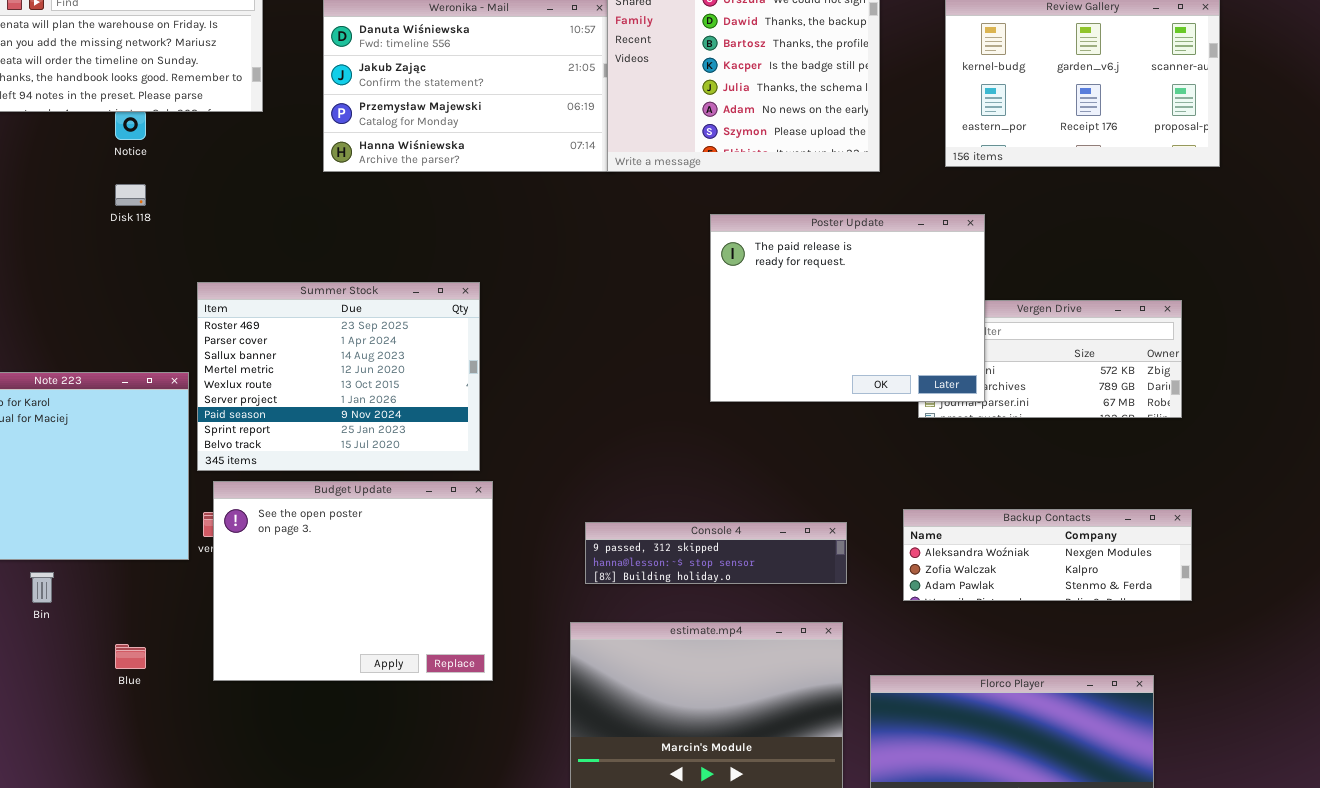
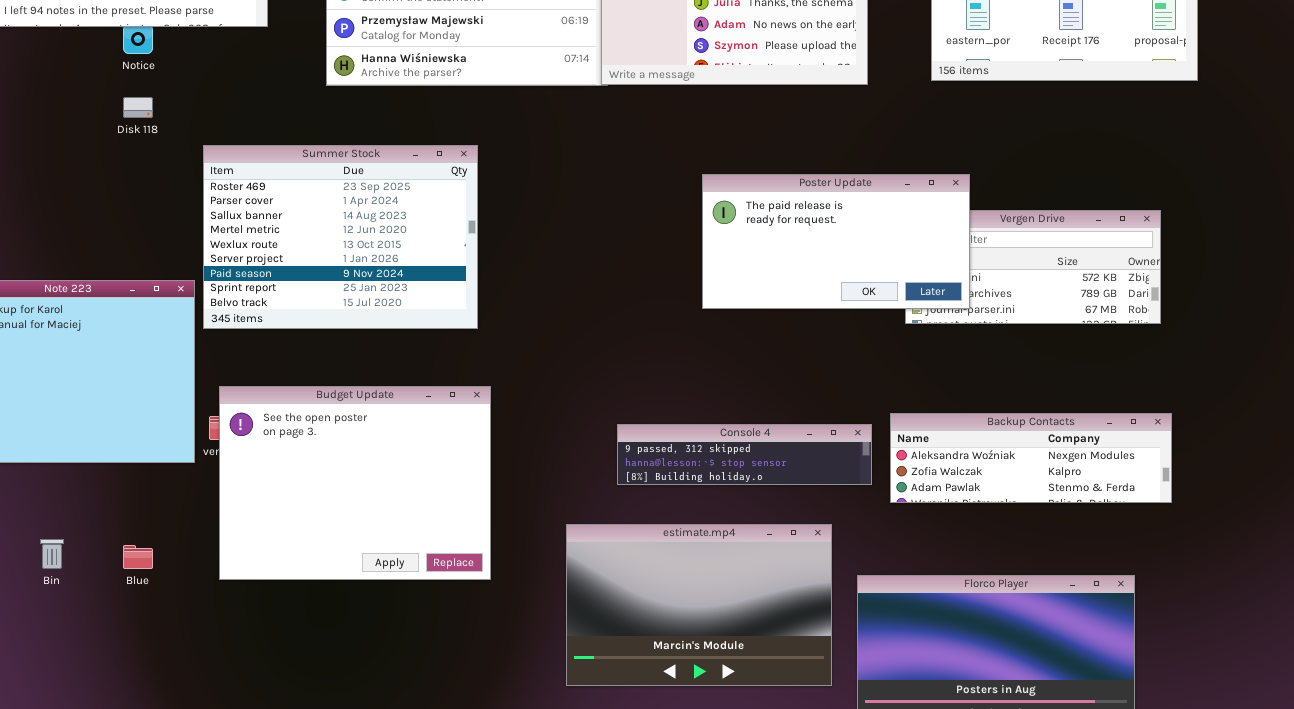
Poster Update: [710,214,985,402] -> [702,174,970,309], resized
Summer Stock: [197,282,480,471] -> [203,145,478,329], moved
Console 4: [585,522,847,584] -> [617,424,872,485], moved
Bin: [30,572,54,603] -> [40,539,64,569], moved

